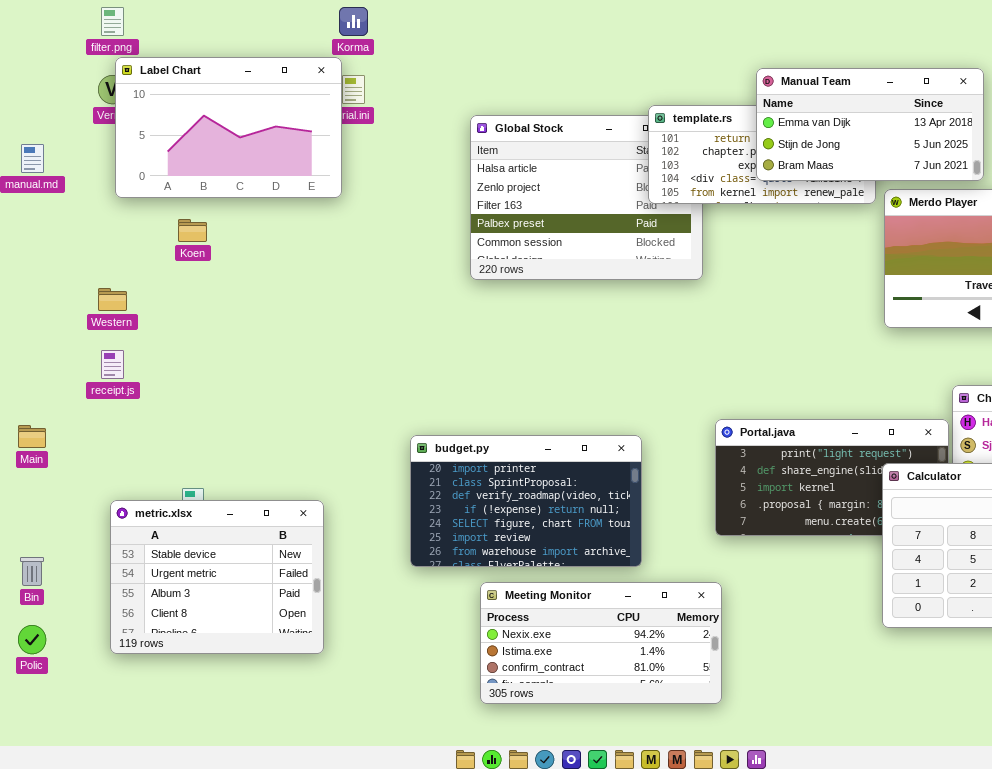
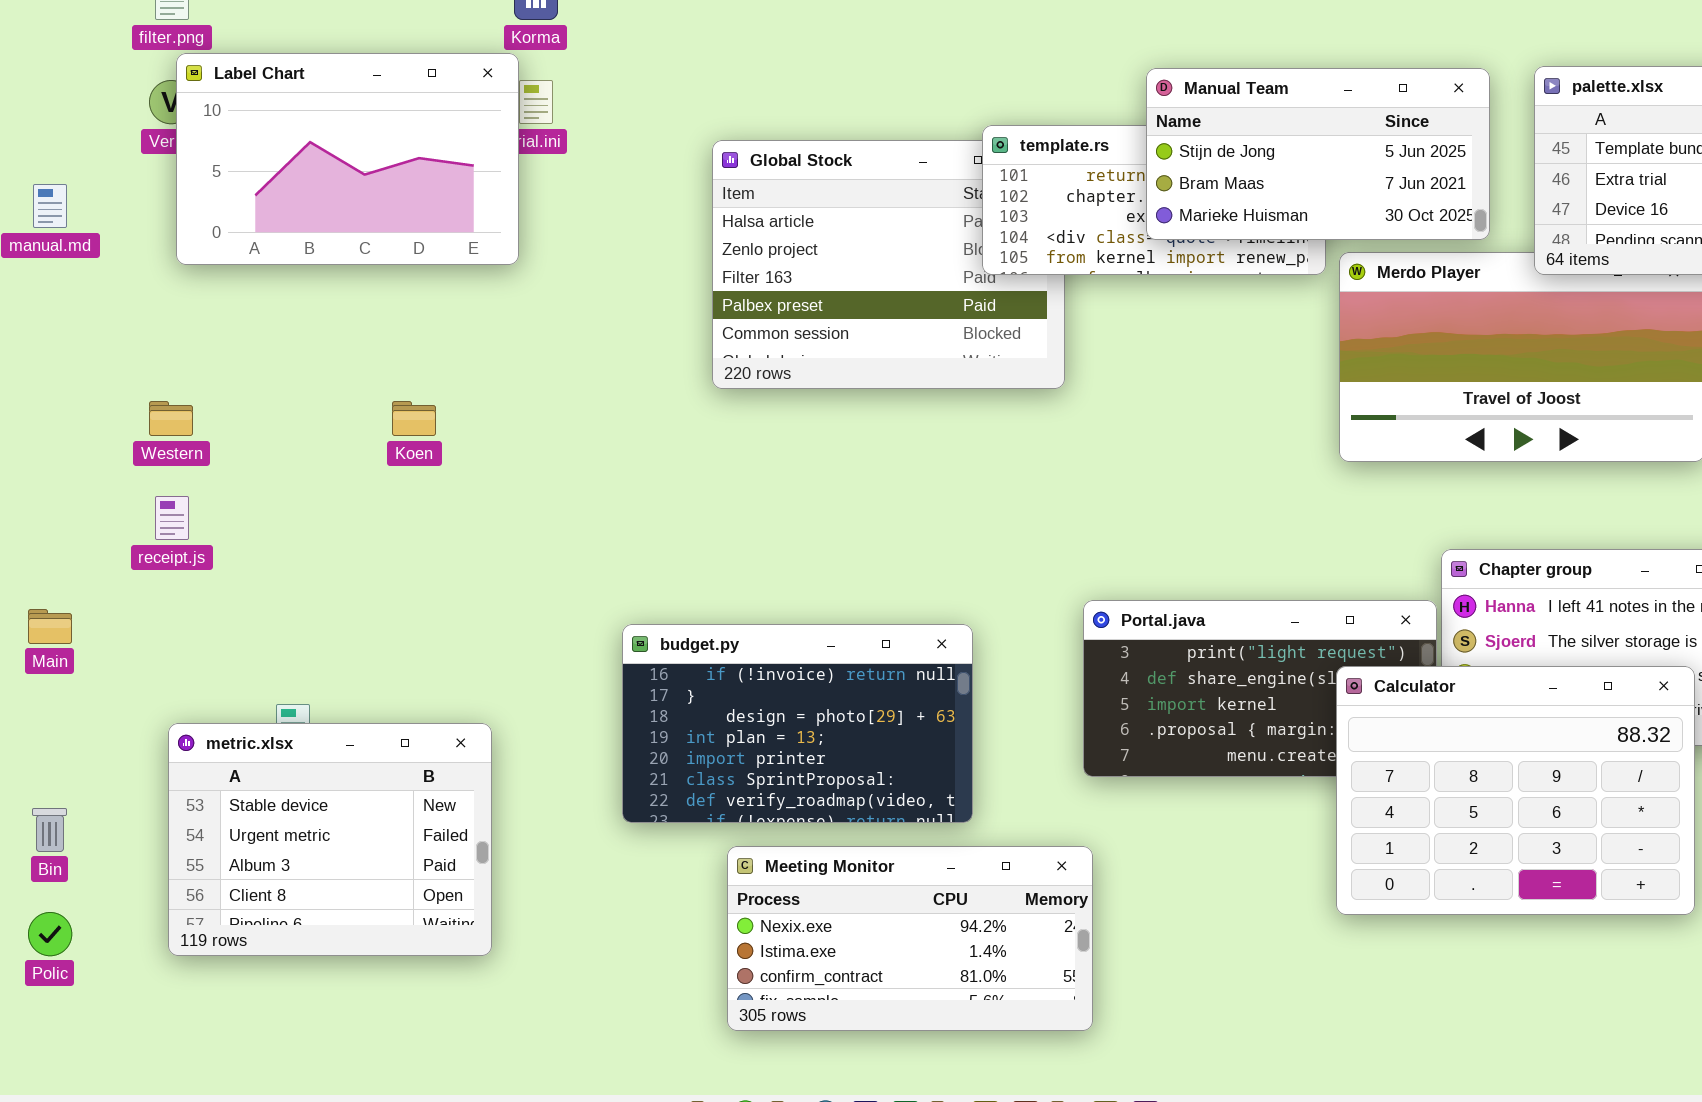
Manual Team: [756,68,984,181] -> [1146,68,1490,240], scrolled down 1 row
Koen: [178,219,207,242] -> [392,401,436,436], moved
budget.py: [410,435,642,567] -> [622,624,973,823], scrolled up 4 rows

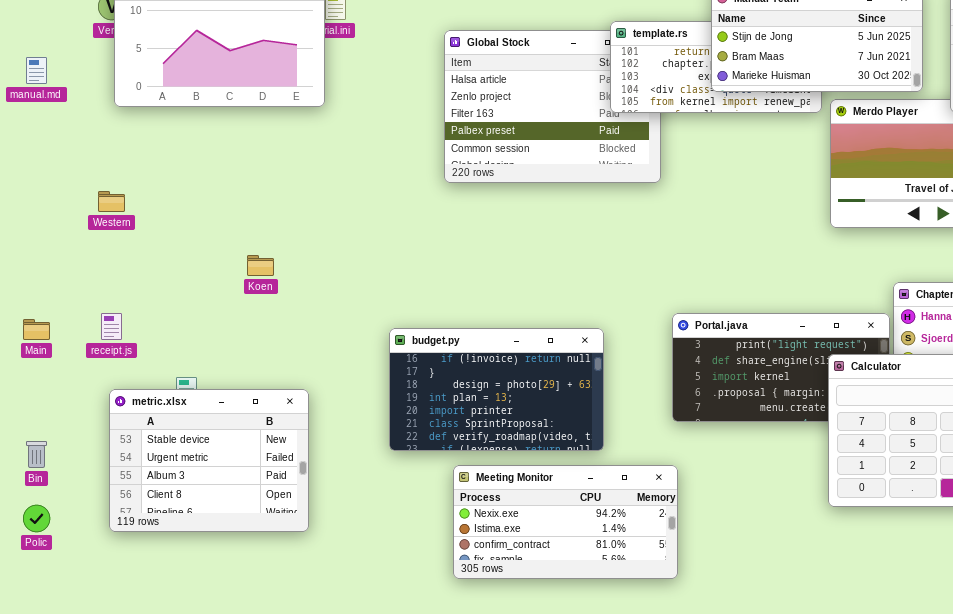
Koen: [392,401,436,436] -> [247,255,274,276], moved
receipt.js: [155,496,189,540] -> [101,313,122,340], moved

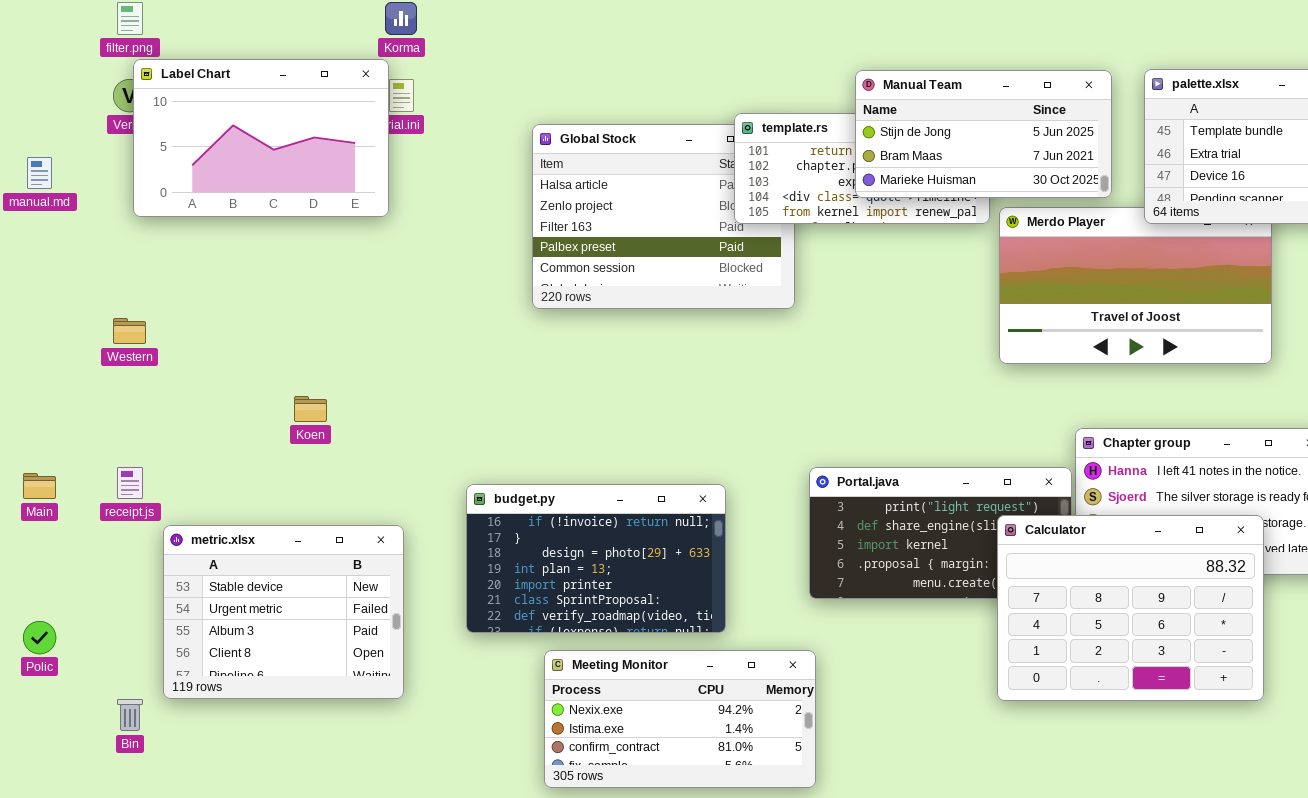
metric.xlsx: [109,389,309,532] -> [163,525,404,699], moved
Bin: [26,441,47,468] -> [117,699,143,731], moved
Polic: [23,505,50,532] -> [23,621,56,654], moved

